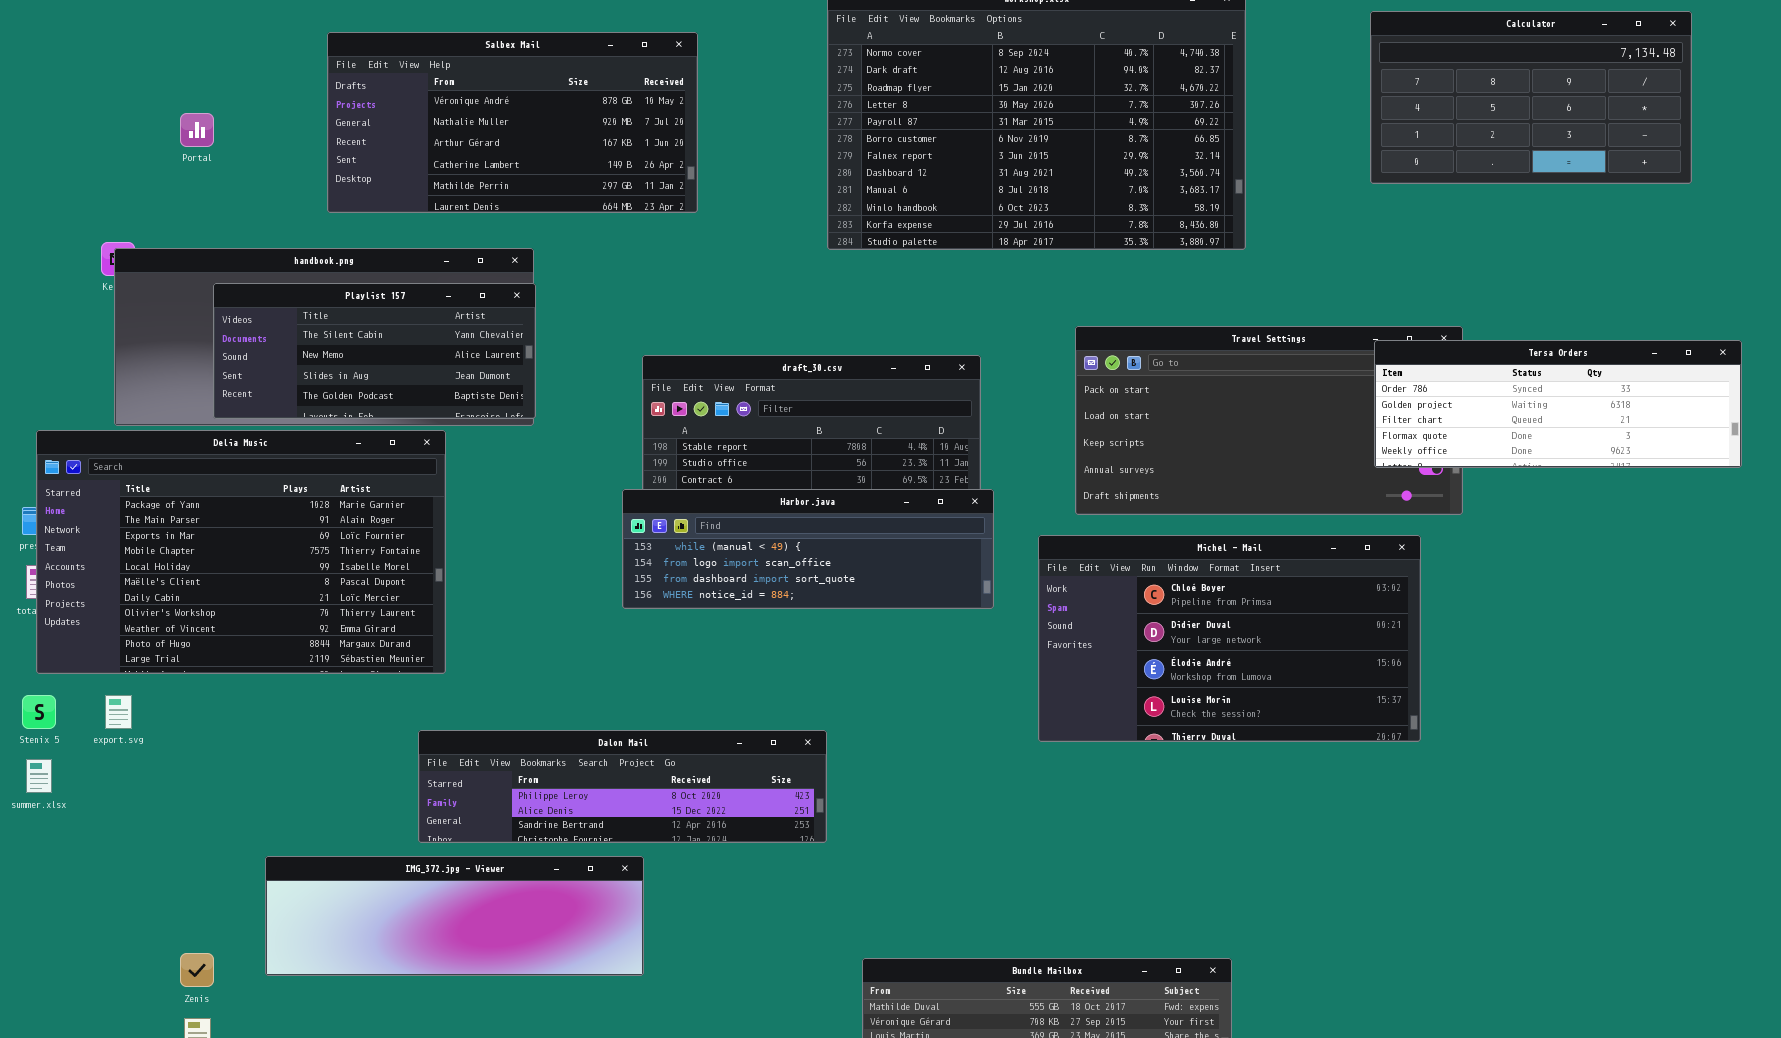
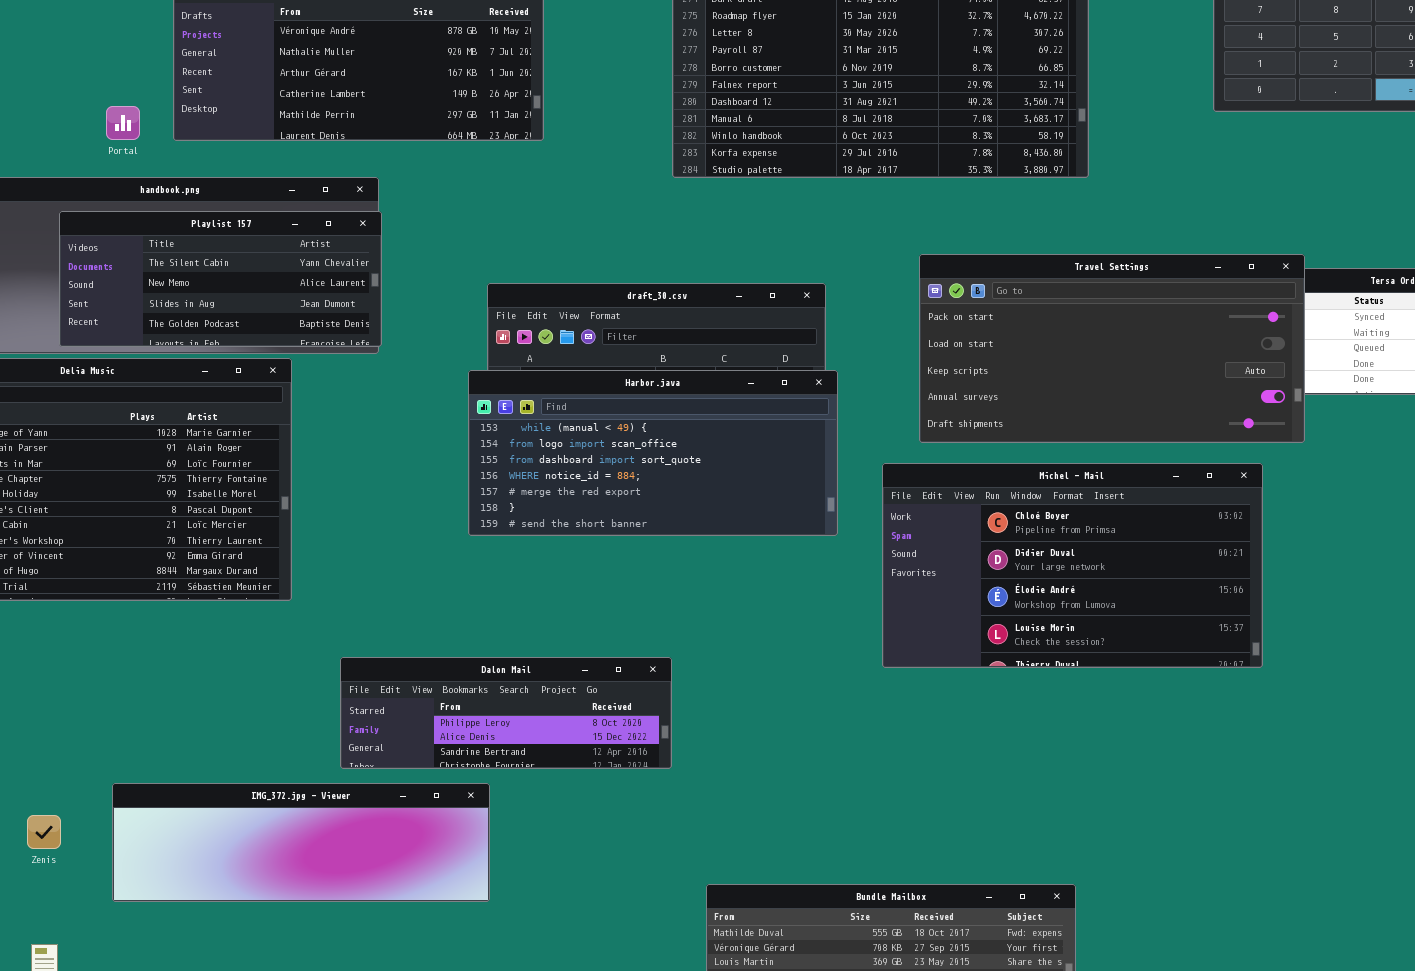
Portal: [180,113,214,147] -> [106,106,140,140], moved
Travel Settings: [1075,326,1463,515] -> [919,254,1305,443], raised
Harbor.java: [622,489,994,609] -> [468,370,838,536], resized
Dalon Mail: [418,730,827,843] -> [340,657,672,769], resized
Zenis: [180,953,214,987] -> [27,815,61,849], moved

